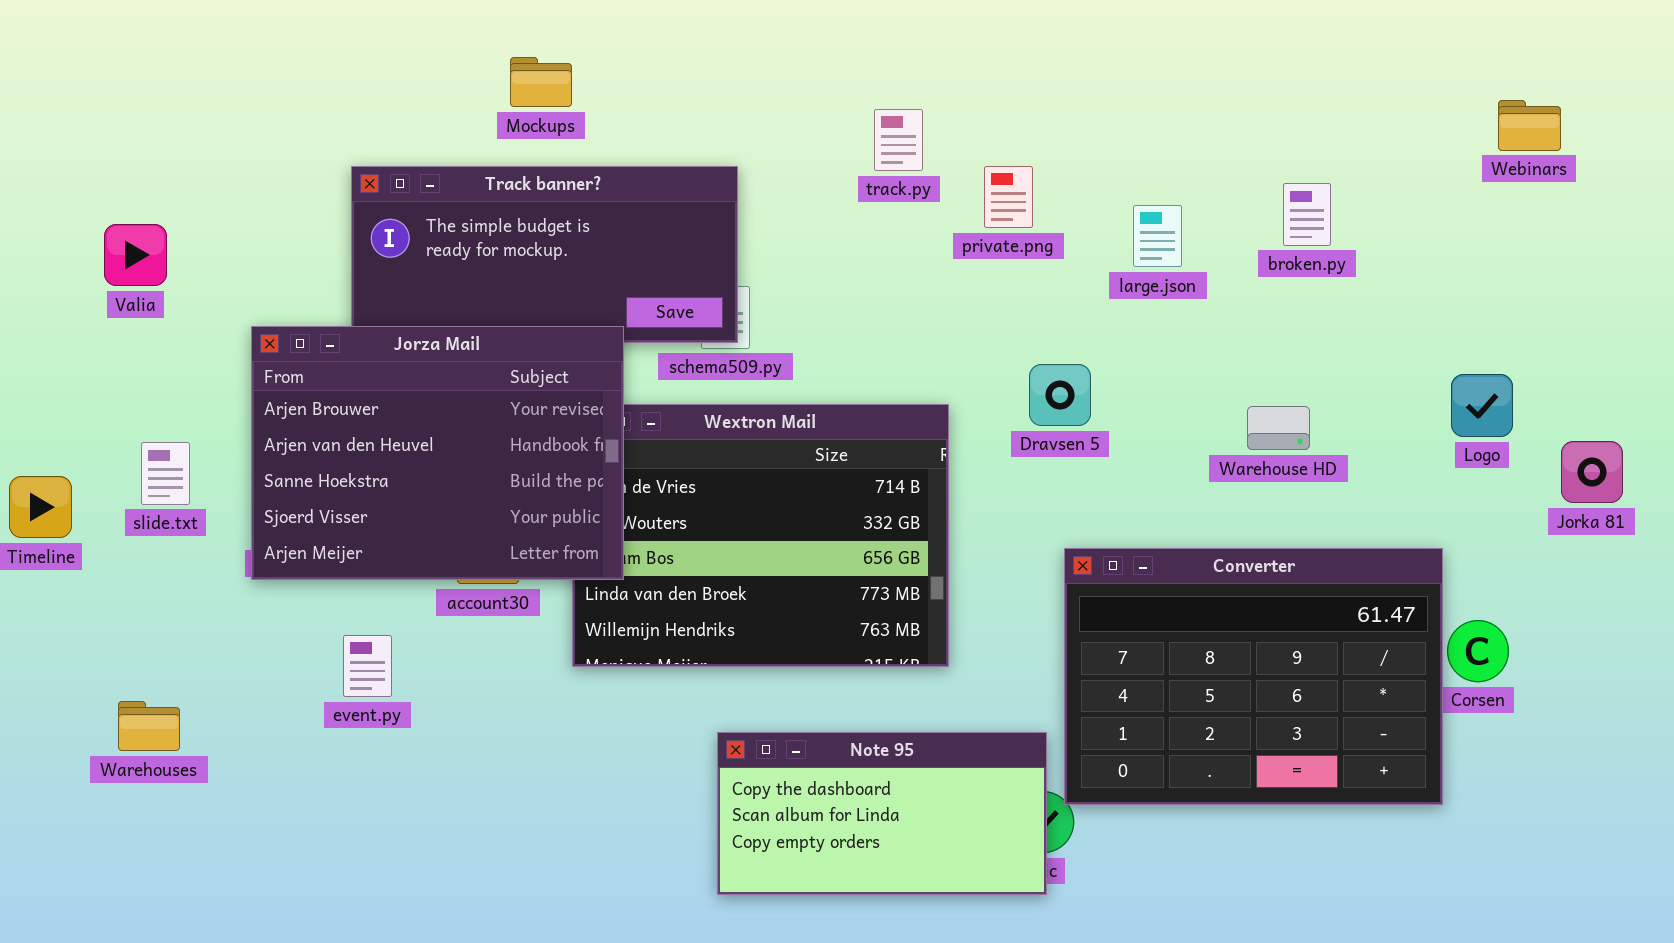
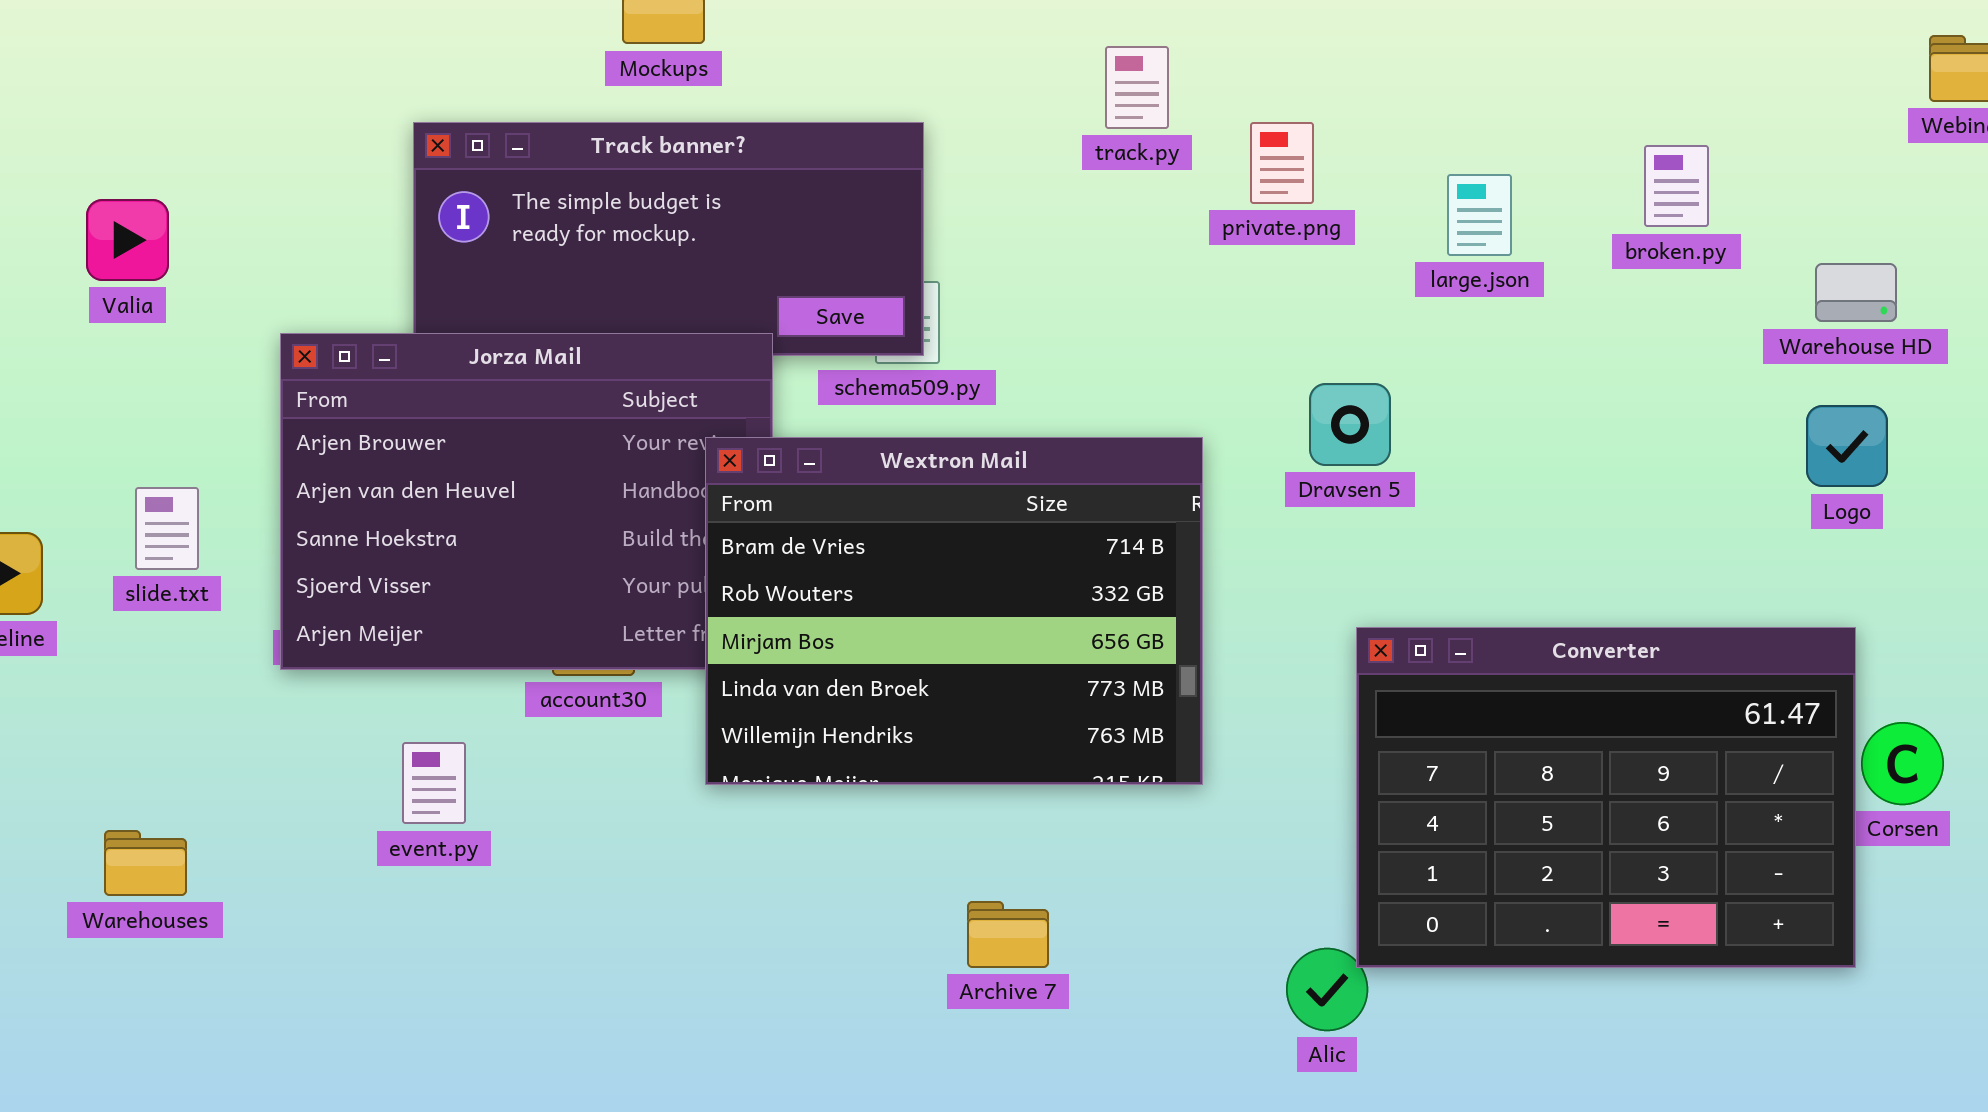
Logo: [1451,374,1513,437] -> [1806,405,1888,487], moved
Wextron Mail: [572,404,949,667] -> [705,437,1203,785], raised
Warehouse HD: [1247,406,1310,450] -> [1815,263,1897,322], moved
Note 95: [717,732,1047,895] -> none, closed

